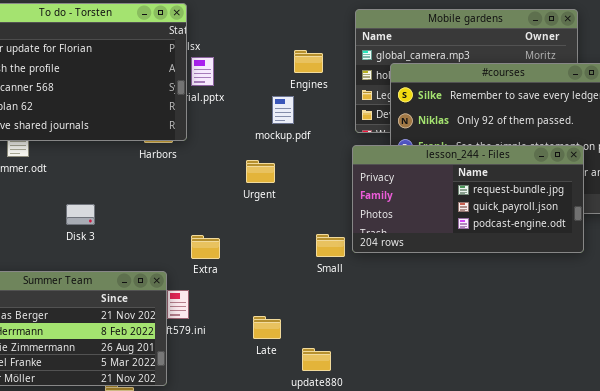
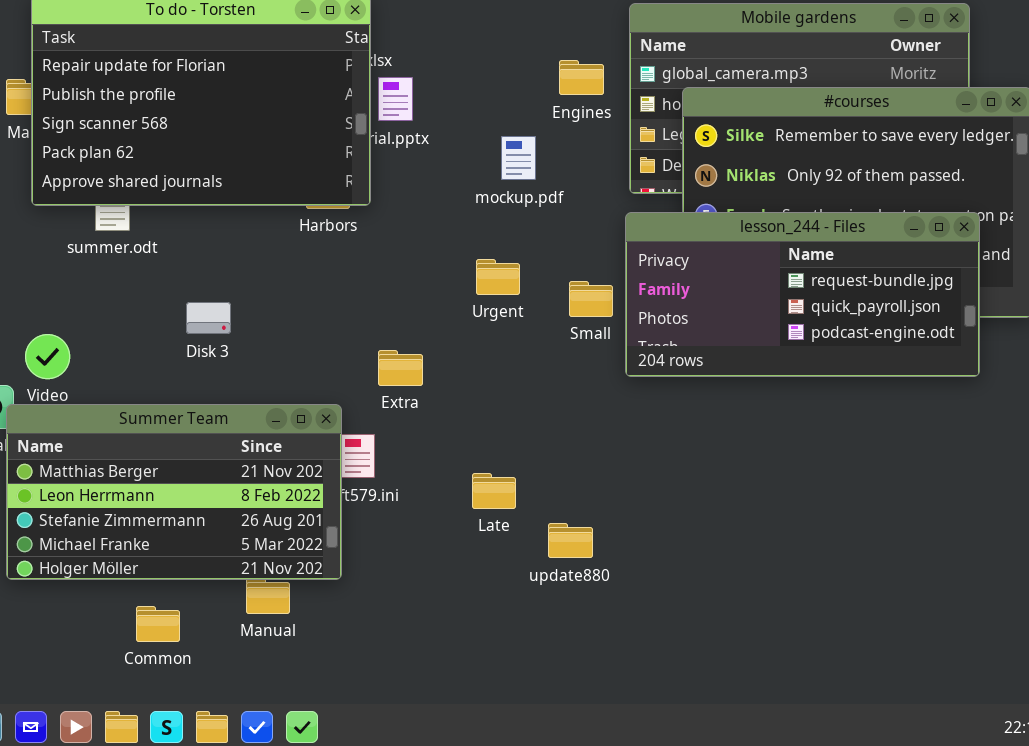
Engines: [294,50,323,73] -> [559,60,604,95], moved
Urgent: [246,160,275,183] -> [476,259,520,295], moved
Small: [316,234,345,257] -> [569,281,613,317], moved

